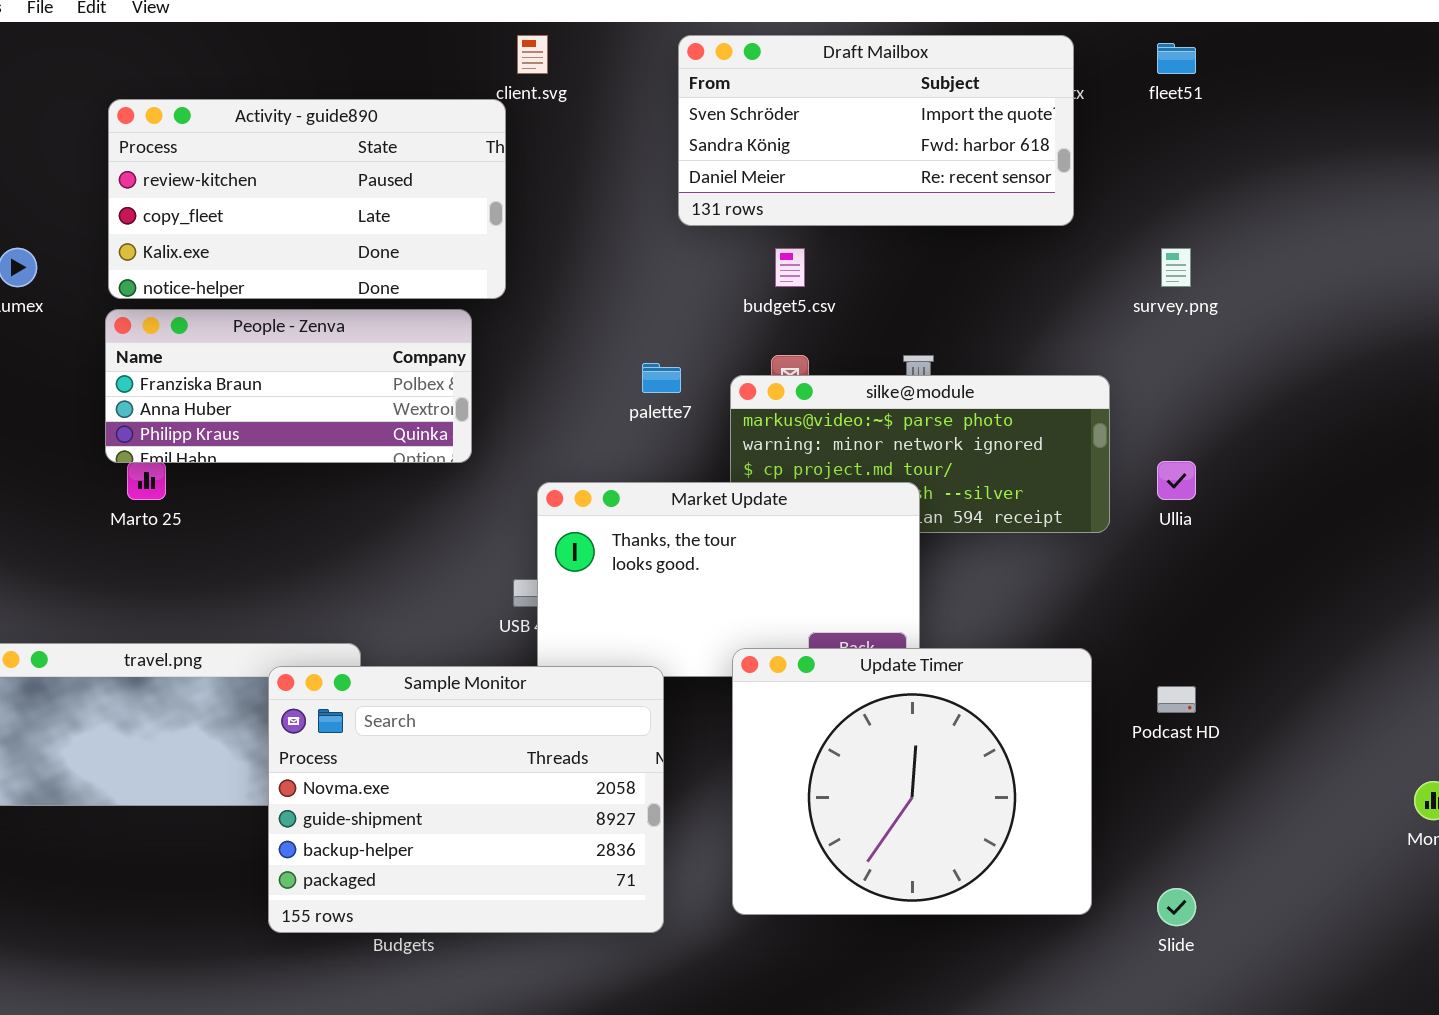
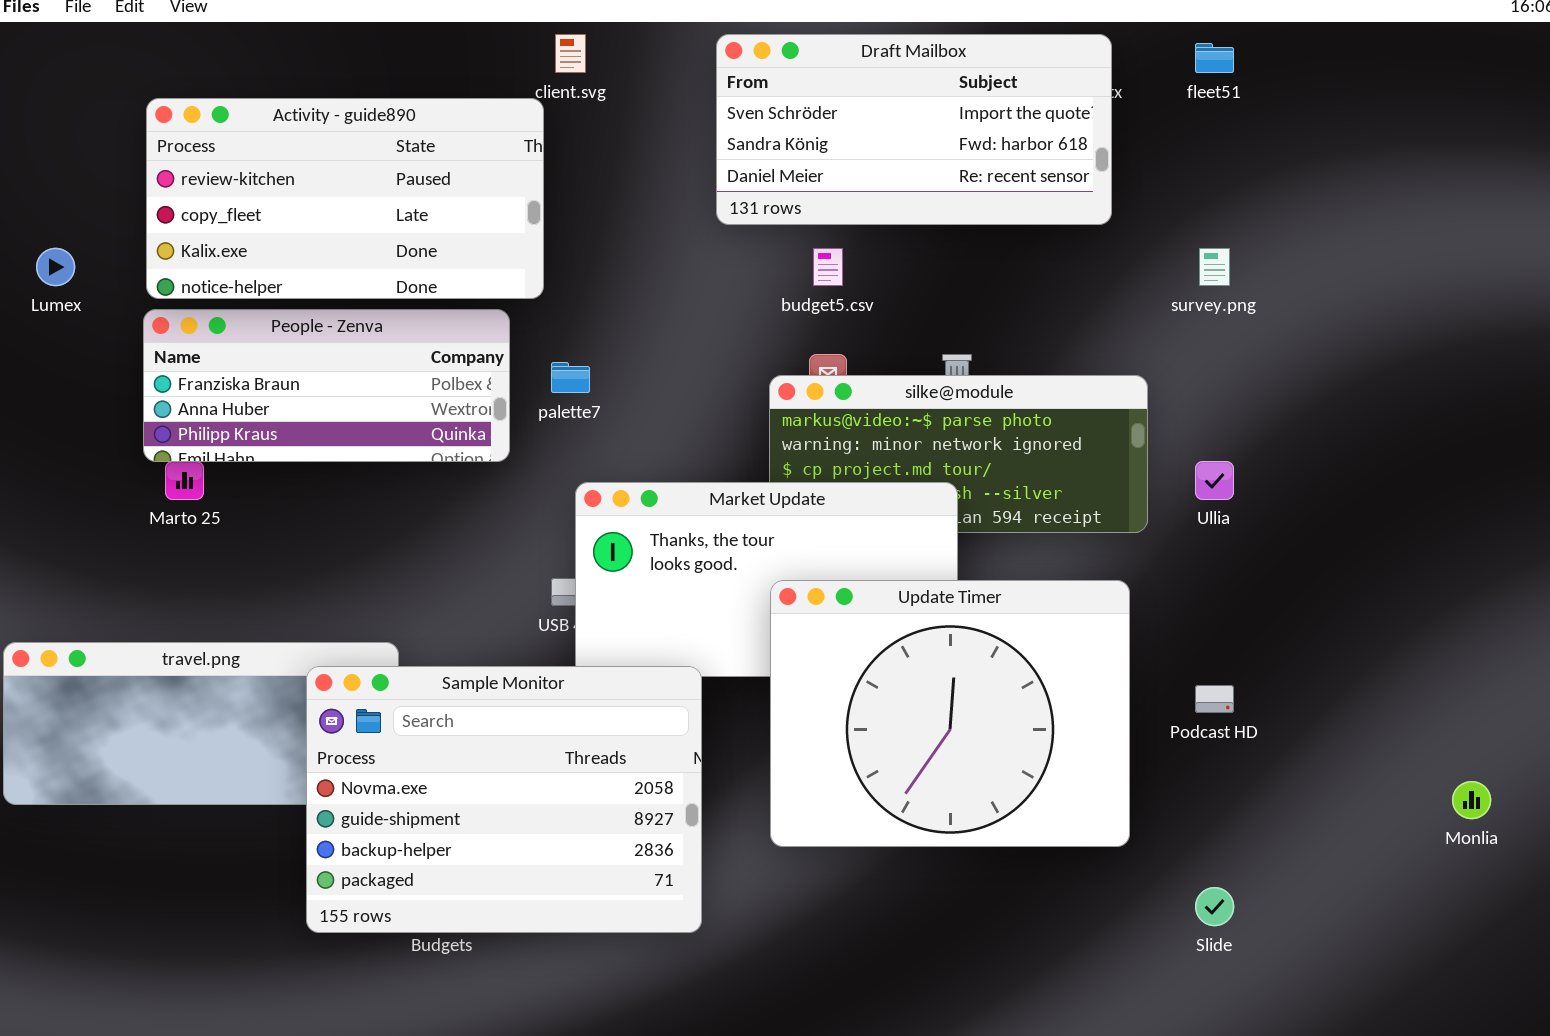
palette7: [642,363,681,393] -> [551,362,590,393], moved
Update Timer: [732,648,1092,915] -> [770,580,1130,847], moved

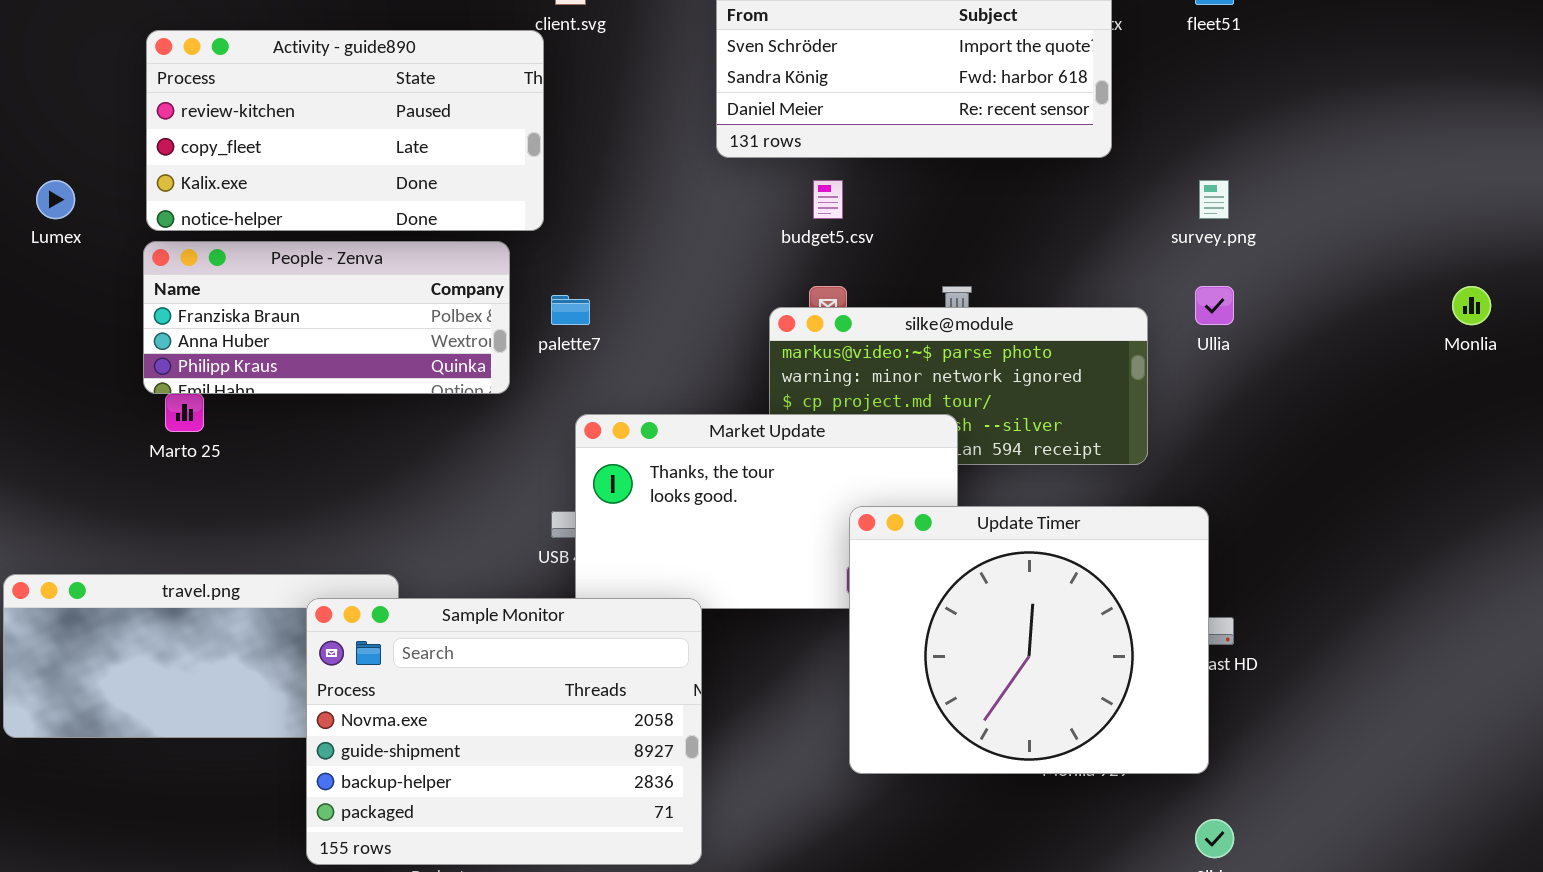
Ullia: [1195,461,1234,500] -> [1195,286,1234,325], moved
Update Timer: [770,580,1130,847] -> [849,506,1209,774], moved
Monlia: [1452,781,1491,819] -> [1452,286,1491,325], moved

